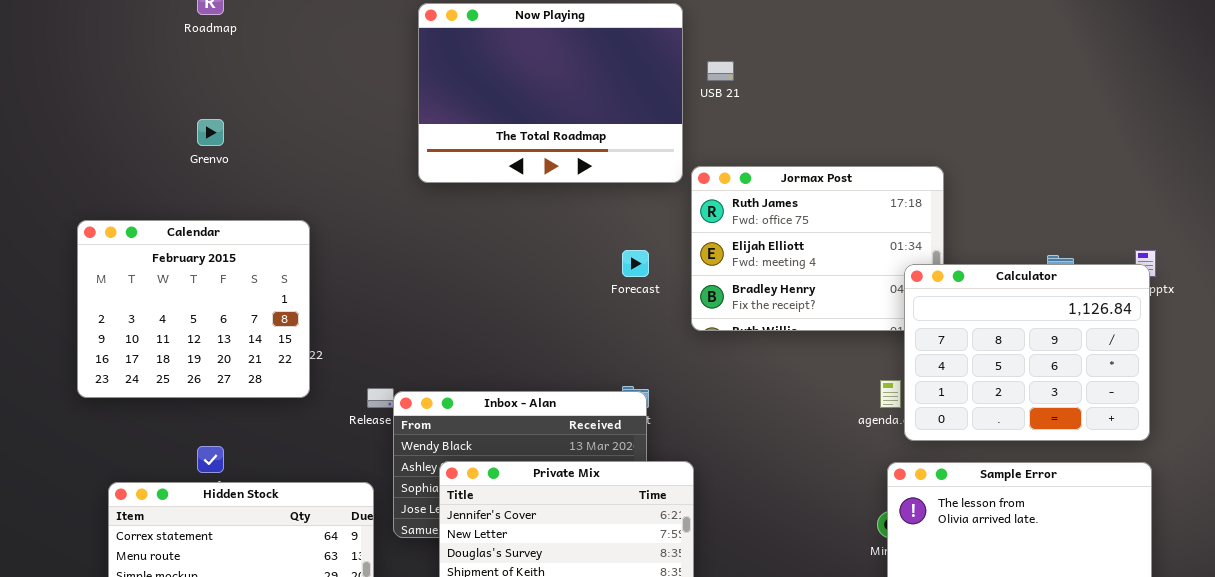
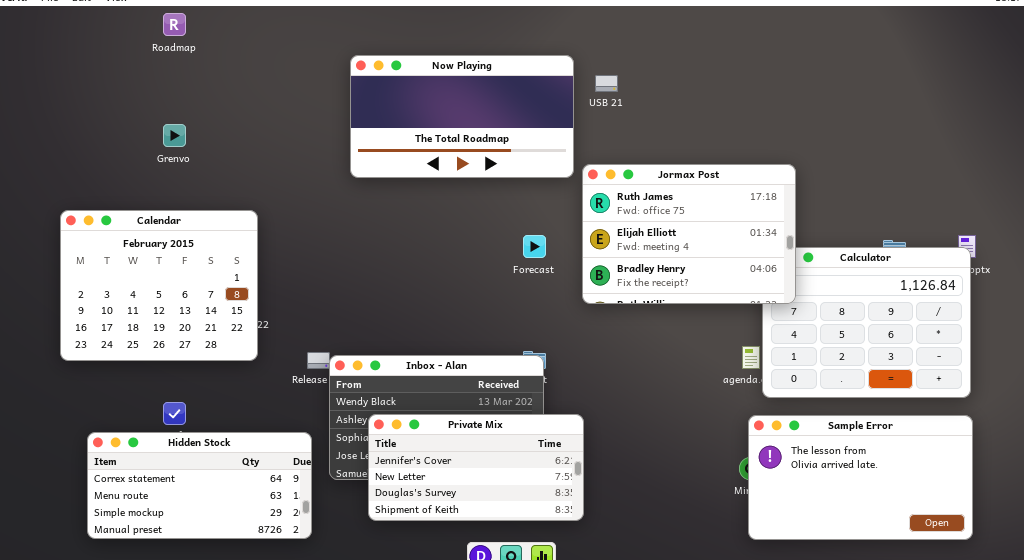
Now Playing: [418,3,683,183] -> [350,55,574,178], resized
Jormax Post: [691,166,944,331] -> [582,164,796,304], raised

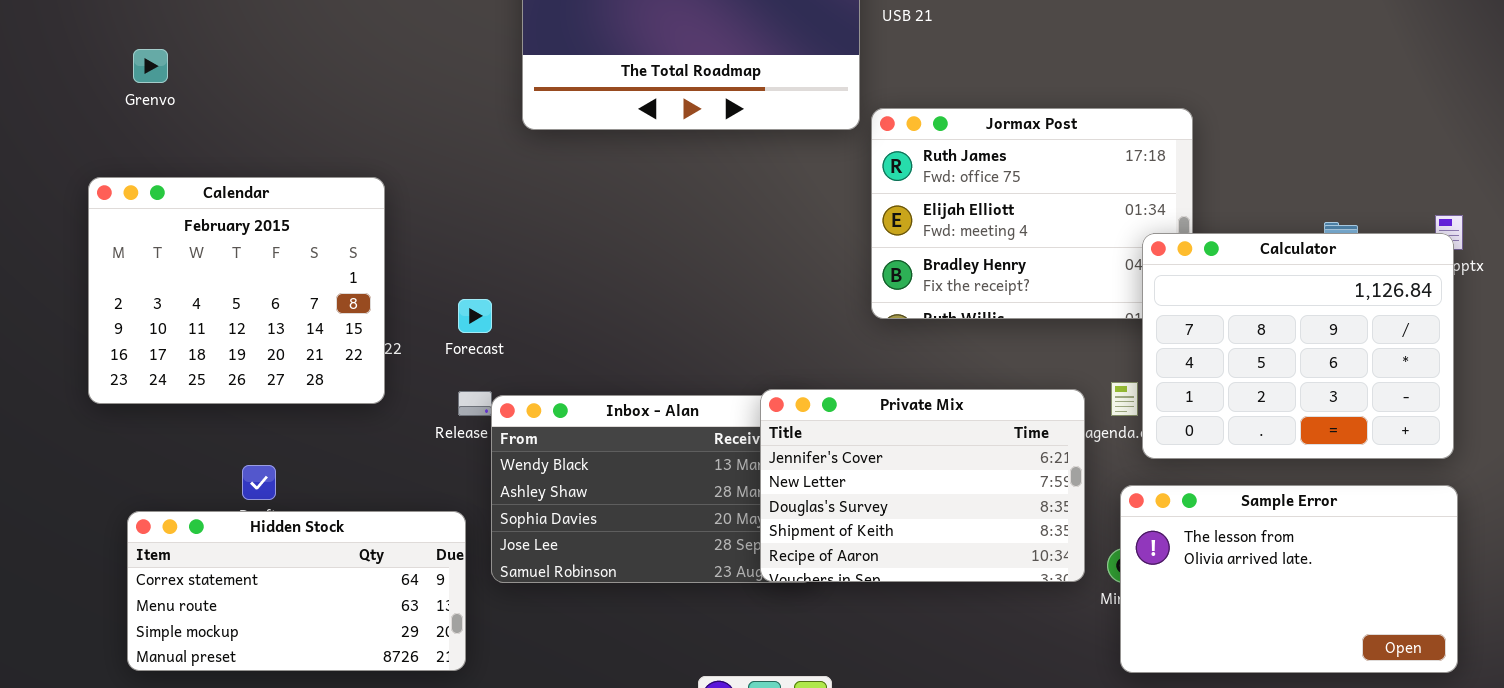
Grenvo: [163,124,186,147] -> [133,49,168,83], moved
Forecast: [523,235,546,258] -> [458,299,492,333], moved
Calculator: [762,247,971,398] -> [1142,233,1454,459], raised
Private Mix: [368,414,584,521] -> [760,389,1085,582], moved, resized

